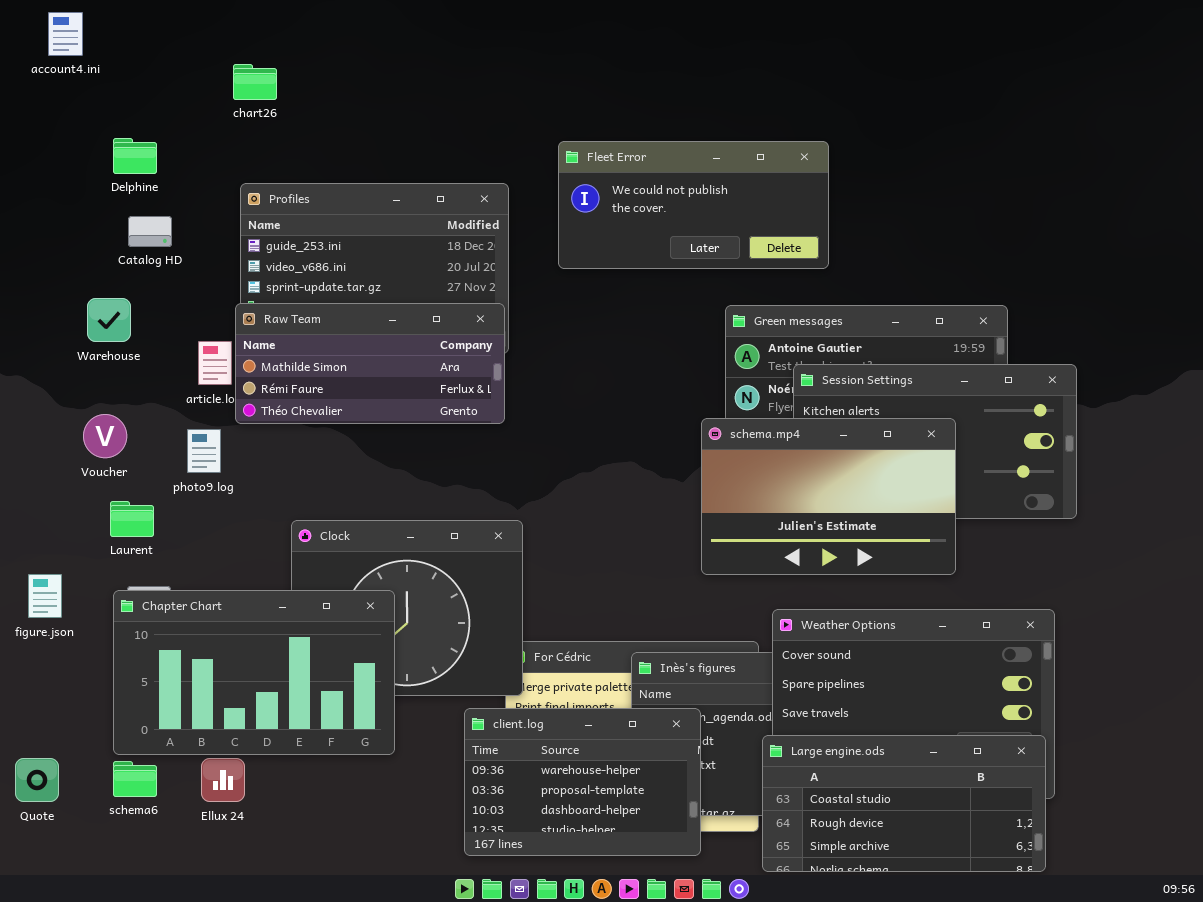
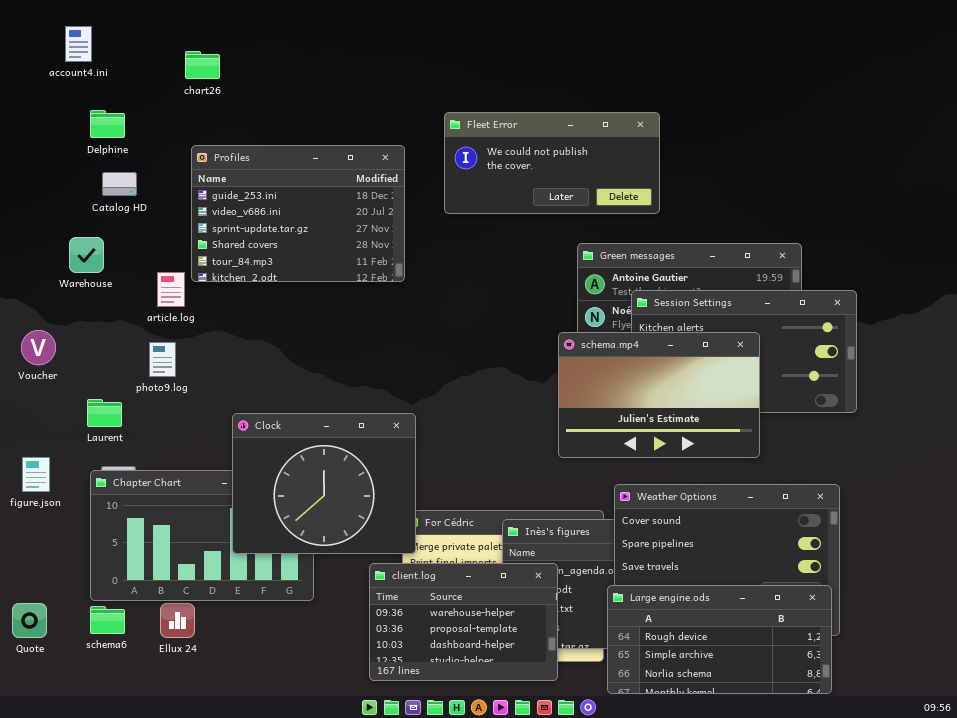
account4.ini: [48,12,83,56] -> [65,26,92,62], moved
Raw Team: [235,303,505,424] -> none, closed
Voucher: [83,414,127,458] -> [21,330,56,365], moved
Clock: [291,520,523,696] -> [232,413,416,554], raised
Large engine.ods: [762,735,1046,872] -> [607,585,832,694], scrolled down 1 row

